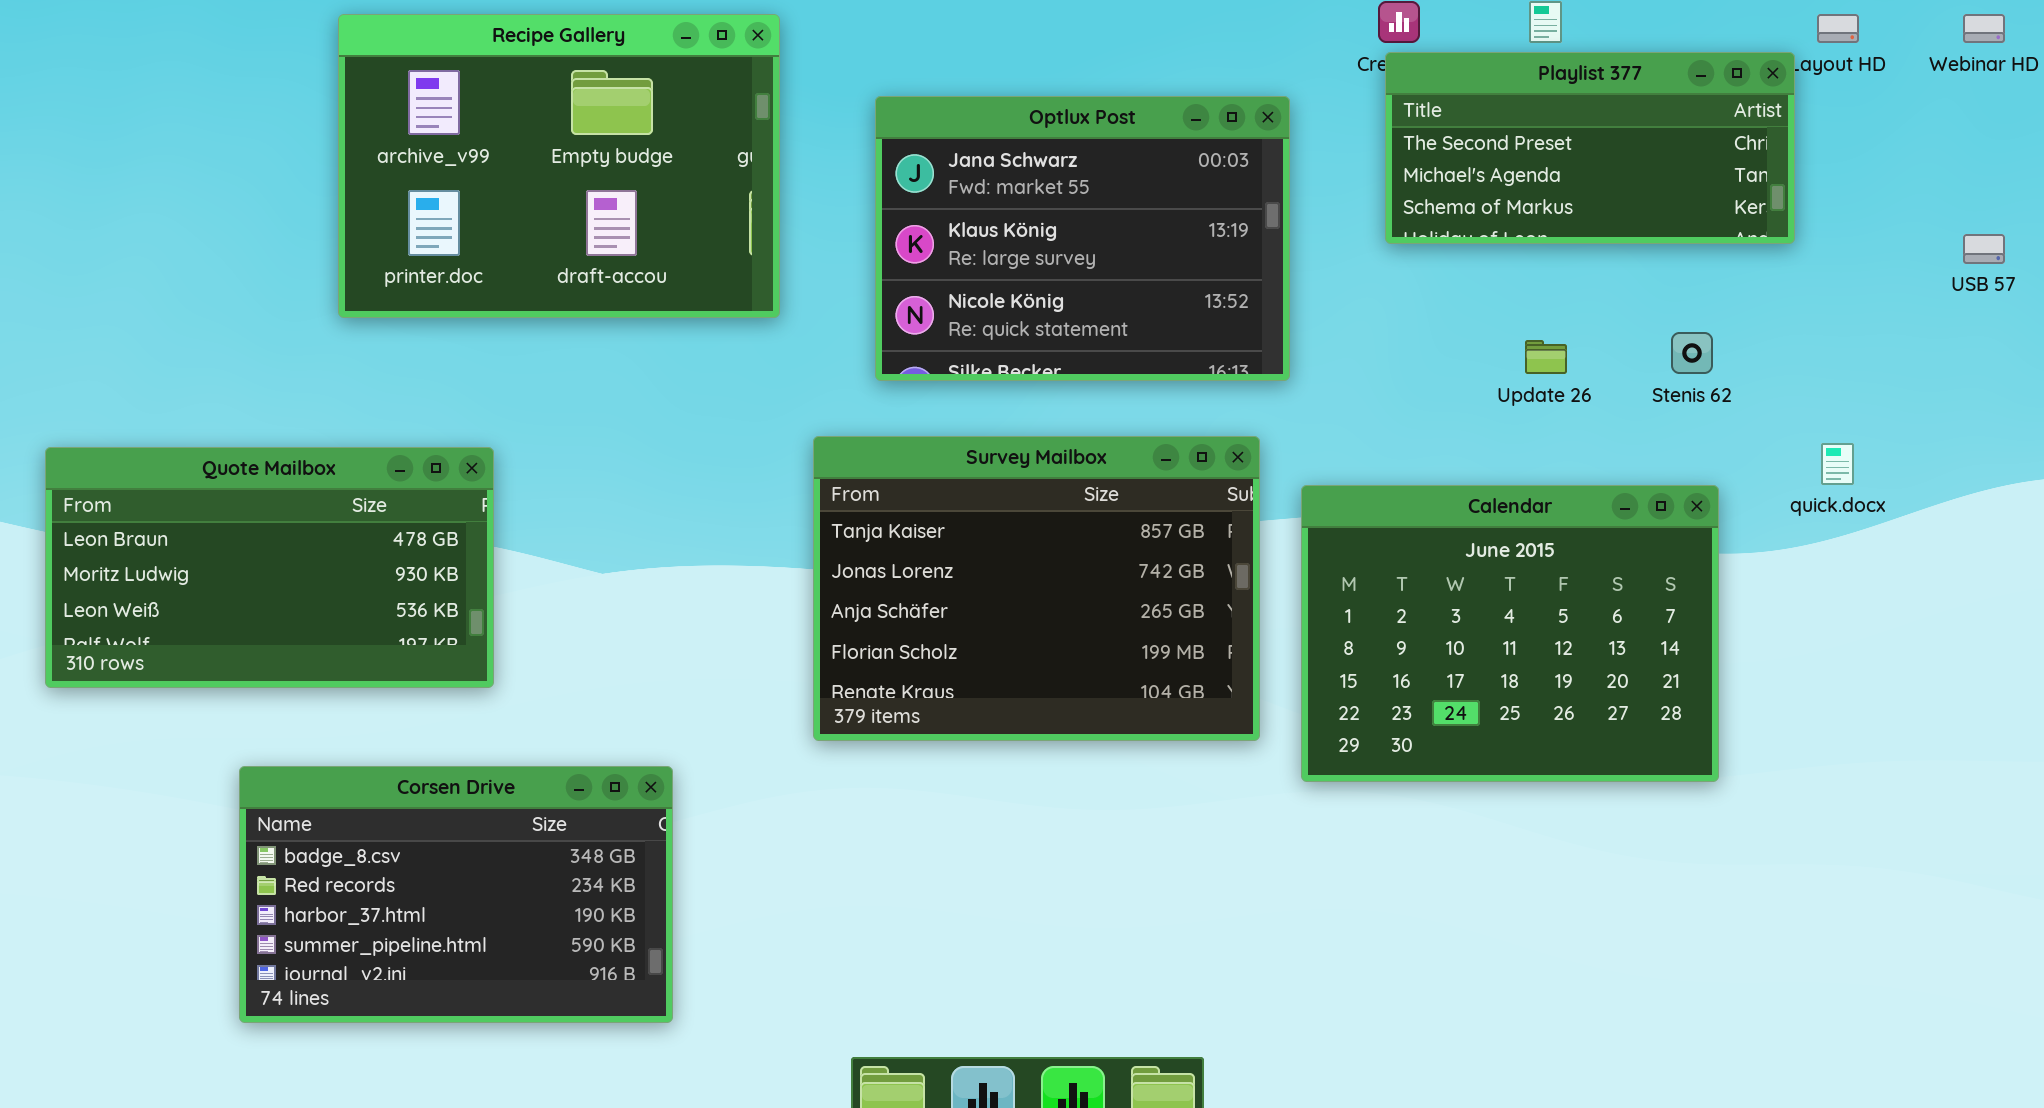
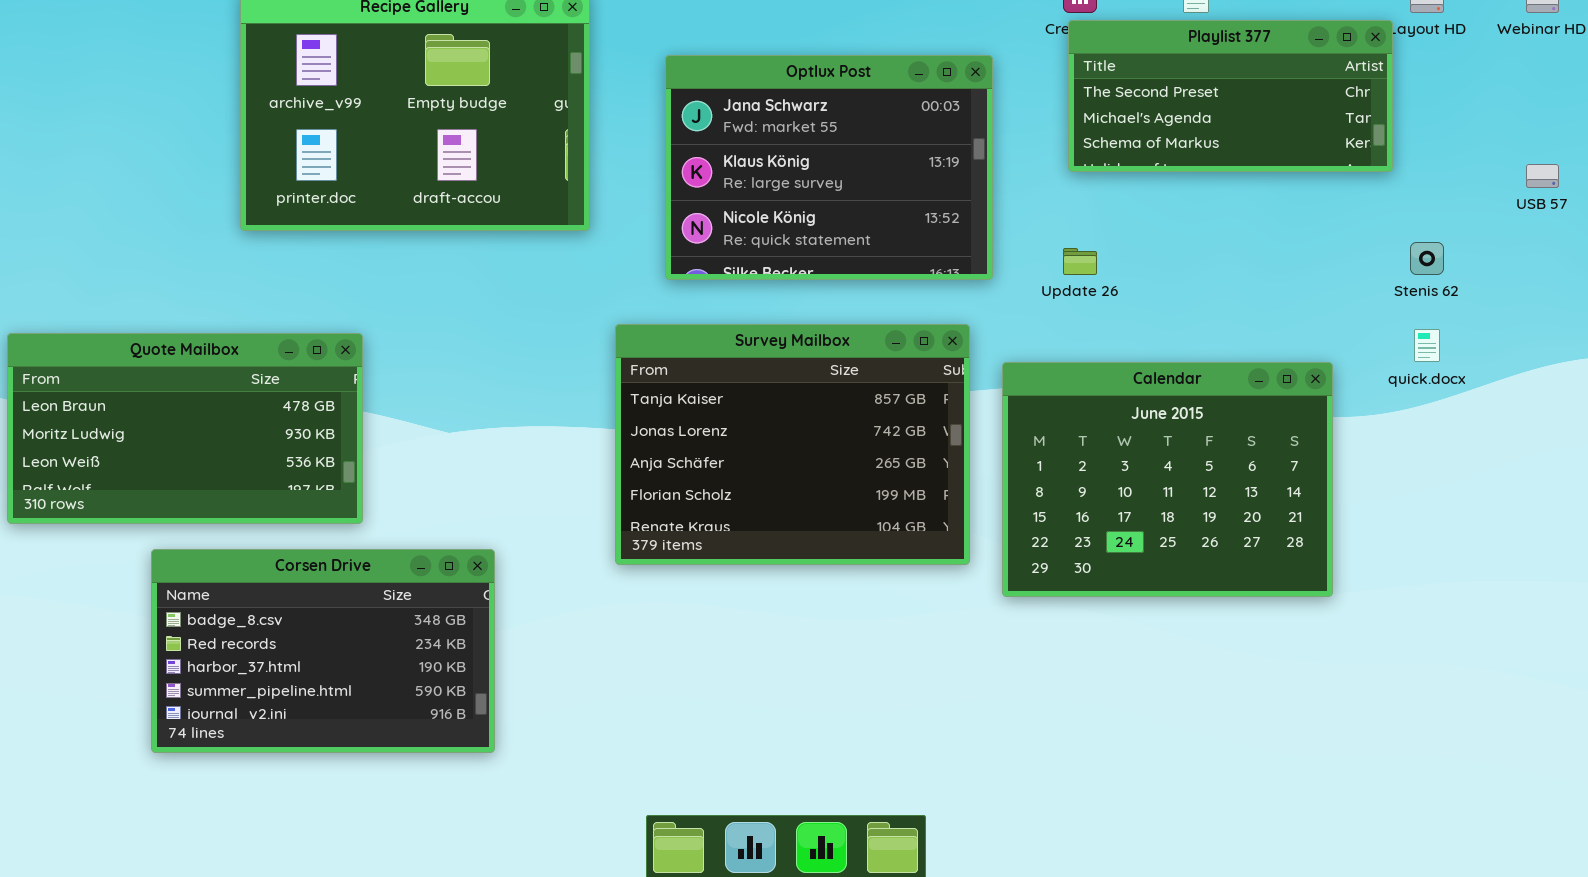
Stenis 62: [1671,332,1713,374] -> [1410,242,1444,275], moved
Update 26: [1525,340,1567,374] -> [1063,248,1097,275], moved
Corsen Drive: [239,766,673,1023] -> [151,549,495,753], moved

